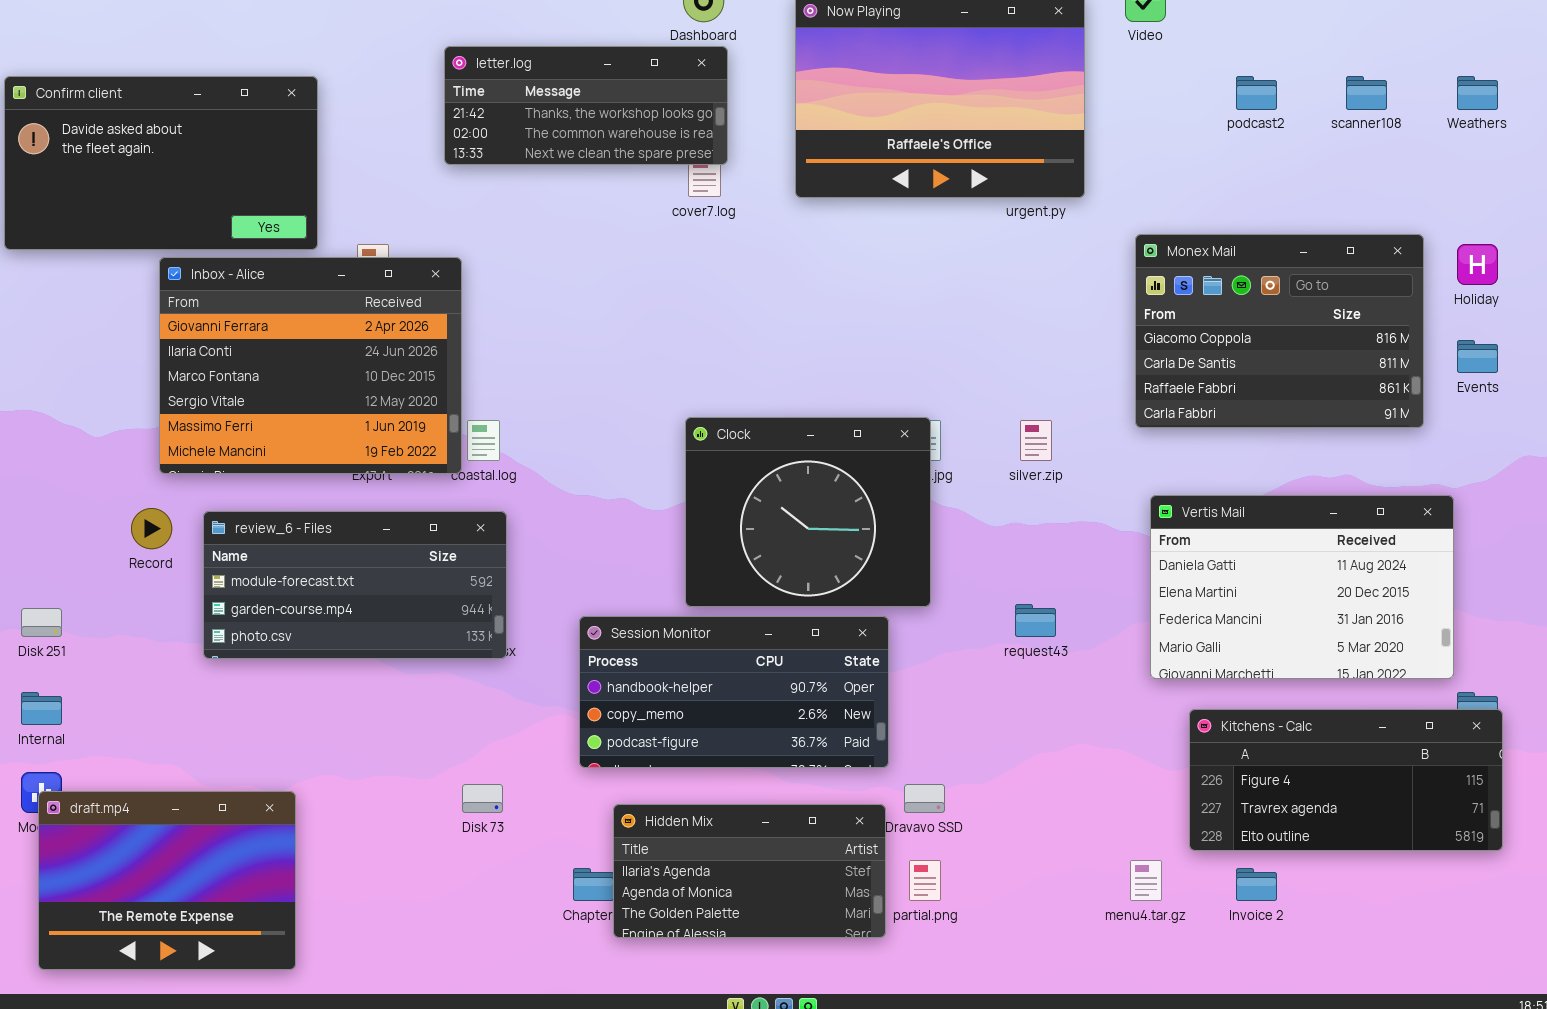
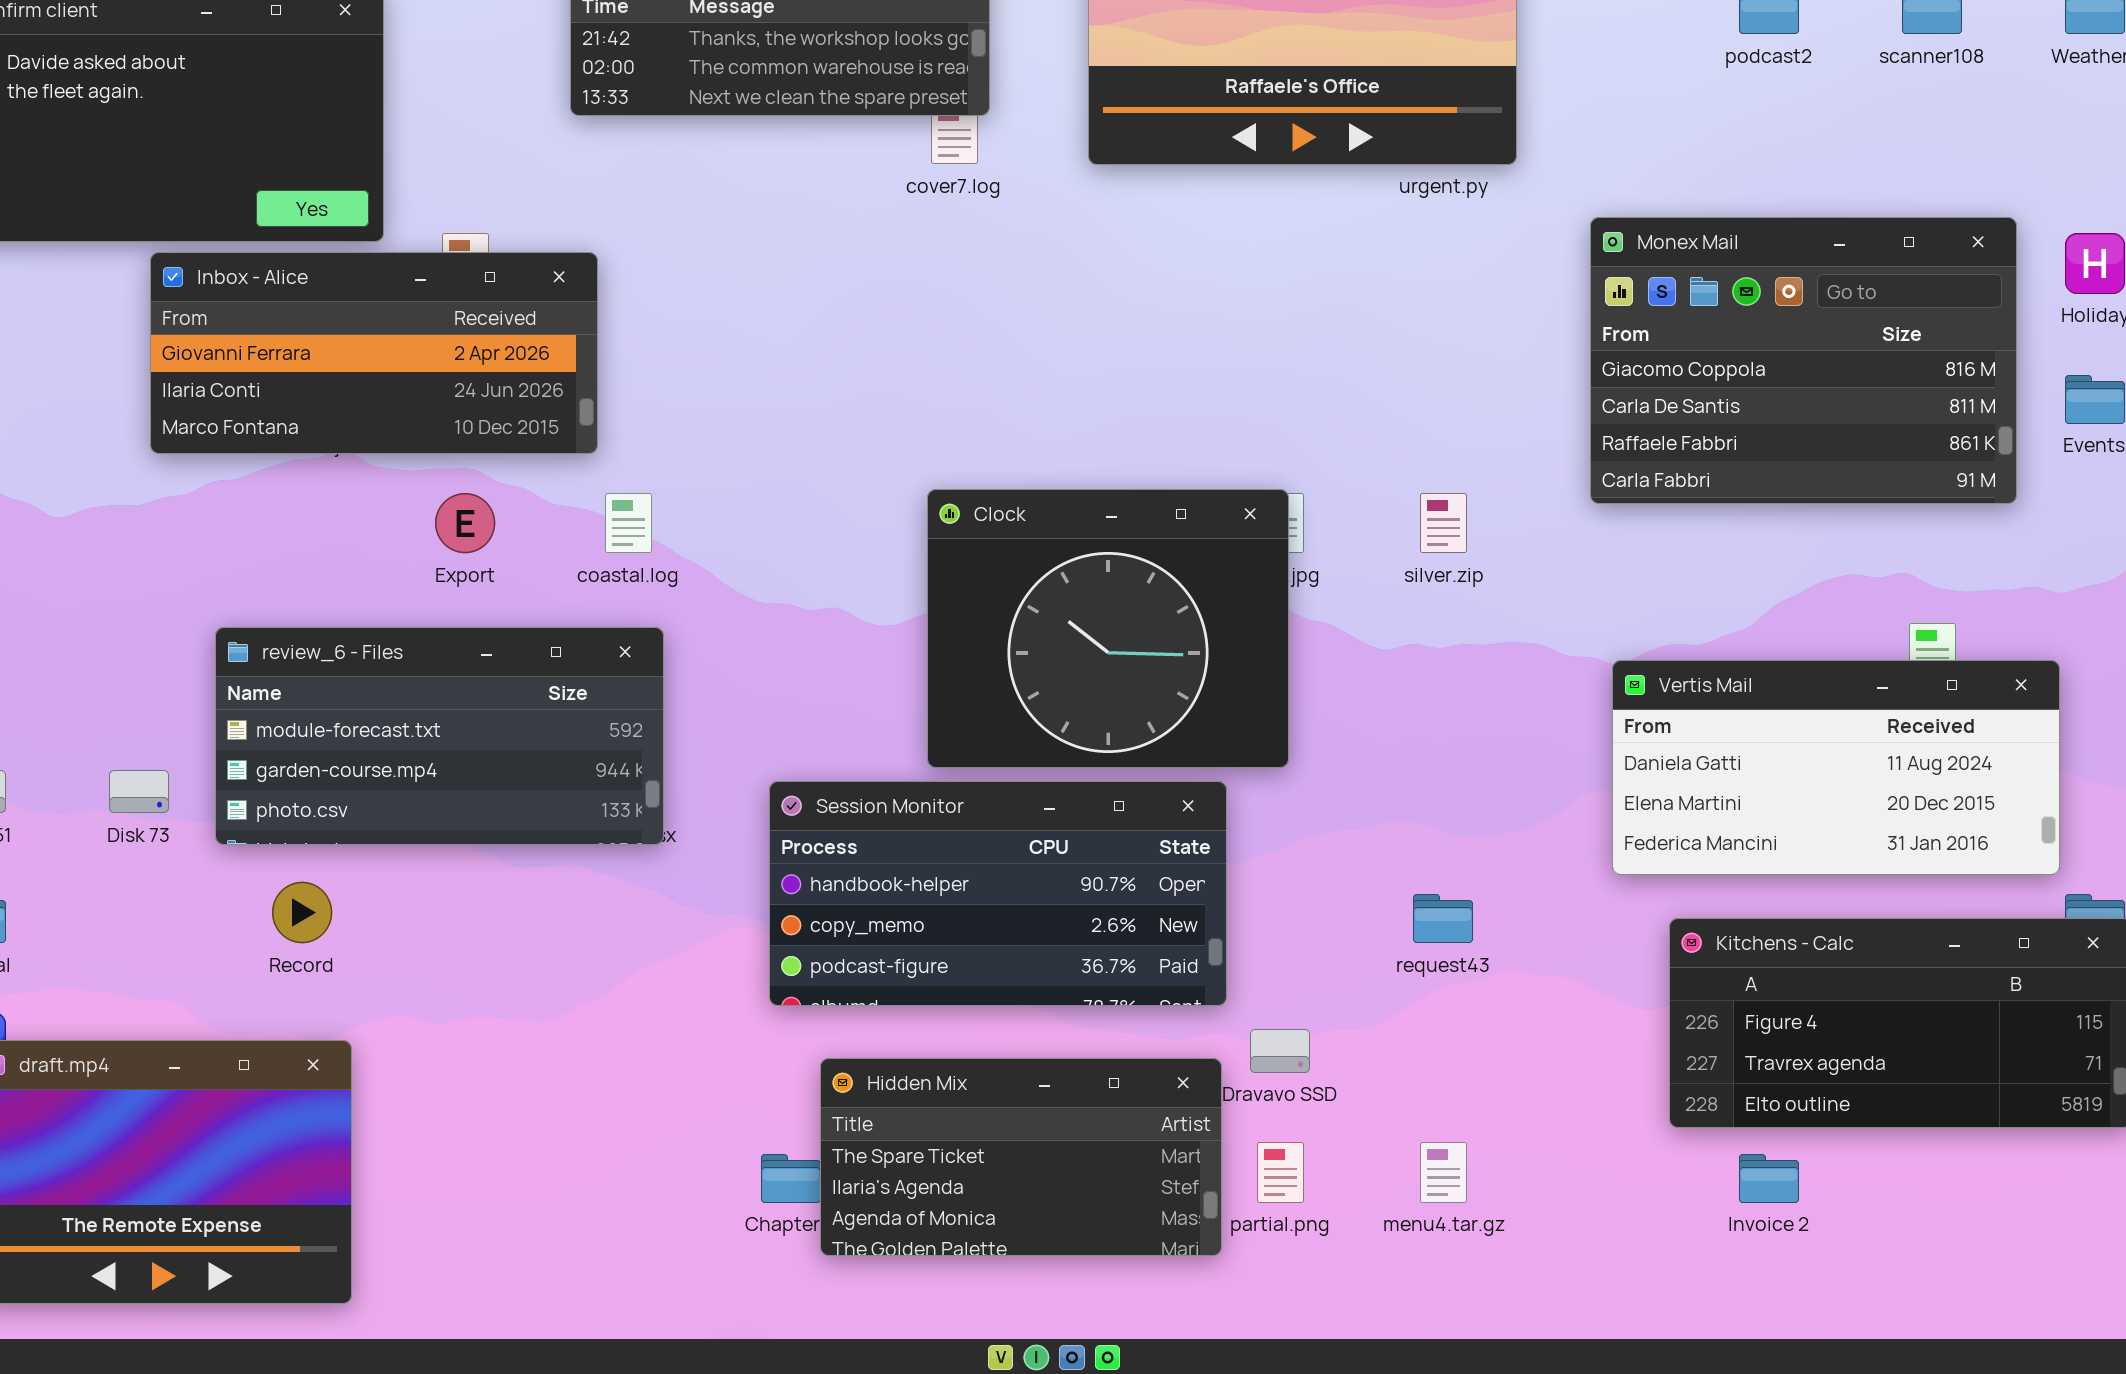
Inbox - Alice: [159,257,462,474] -> [150,252,598,454], resized
Vertis Mail: [1150,495,1454,679] -> [1612,660,2060,875], resized
Record: [131,508,172,549] -> [272,882,332,943], moved
request43: [1015,604,1056,637] -> [1413,894,1473,943], moved
Disk 73: [462,784,503,813] -> [109,770,169,813], moved
Hidden Mix: [613,804,886,938] -> [820,1058,1222,1256], scrolled up 1 row
menu4.tar.gz: [1130,860,1162,901] -> [1420,1142,1467,1203], moved

